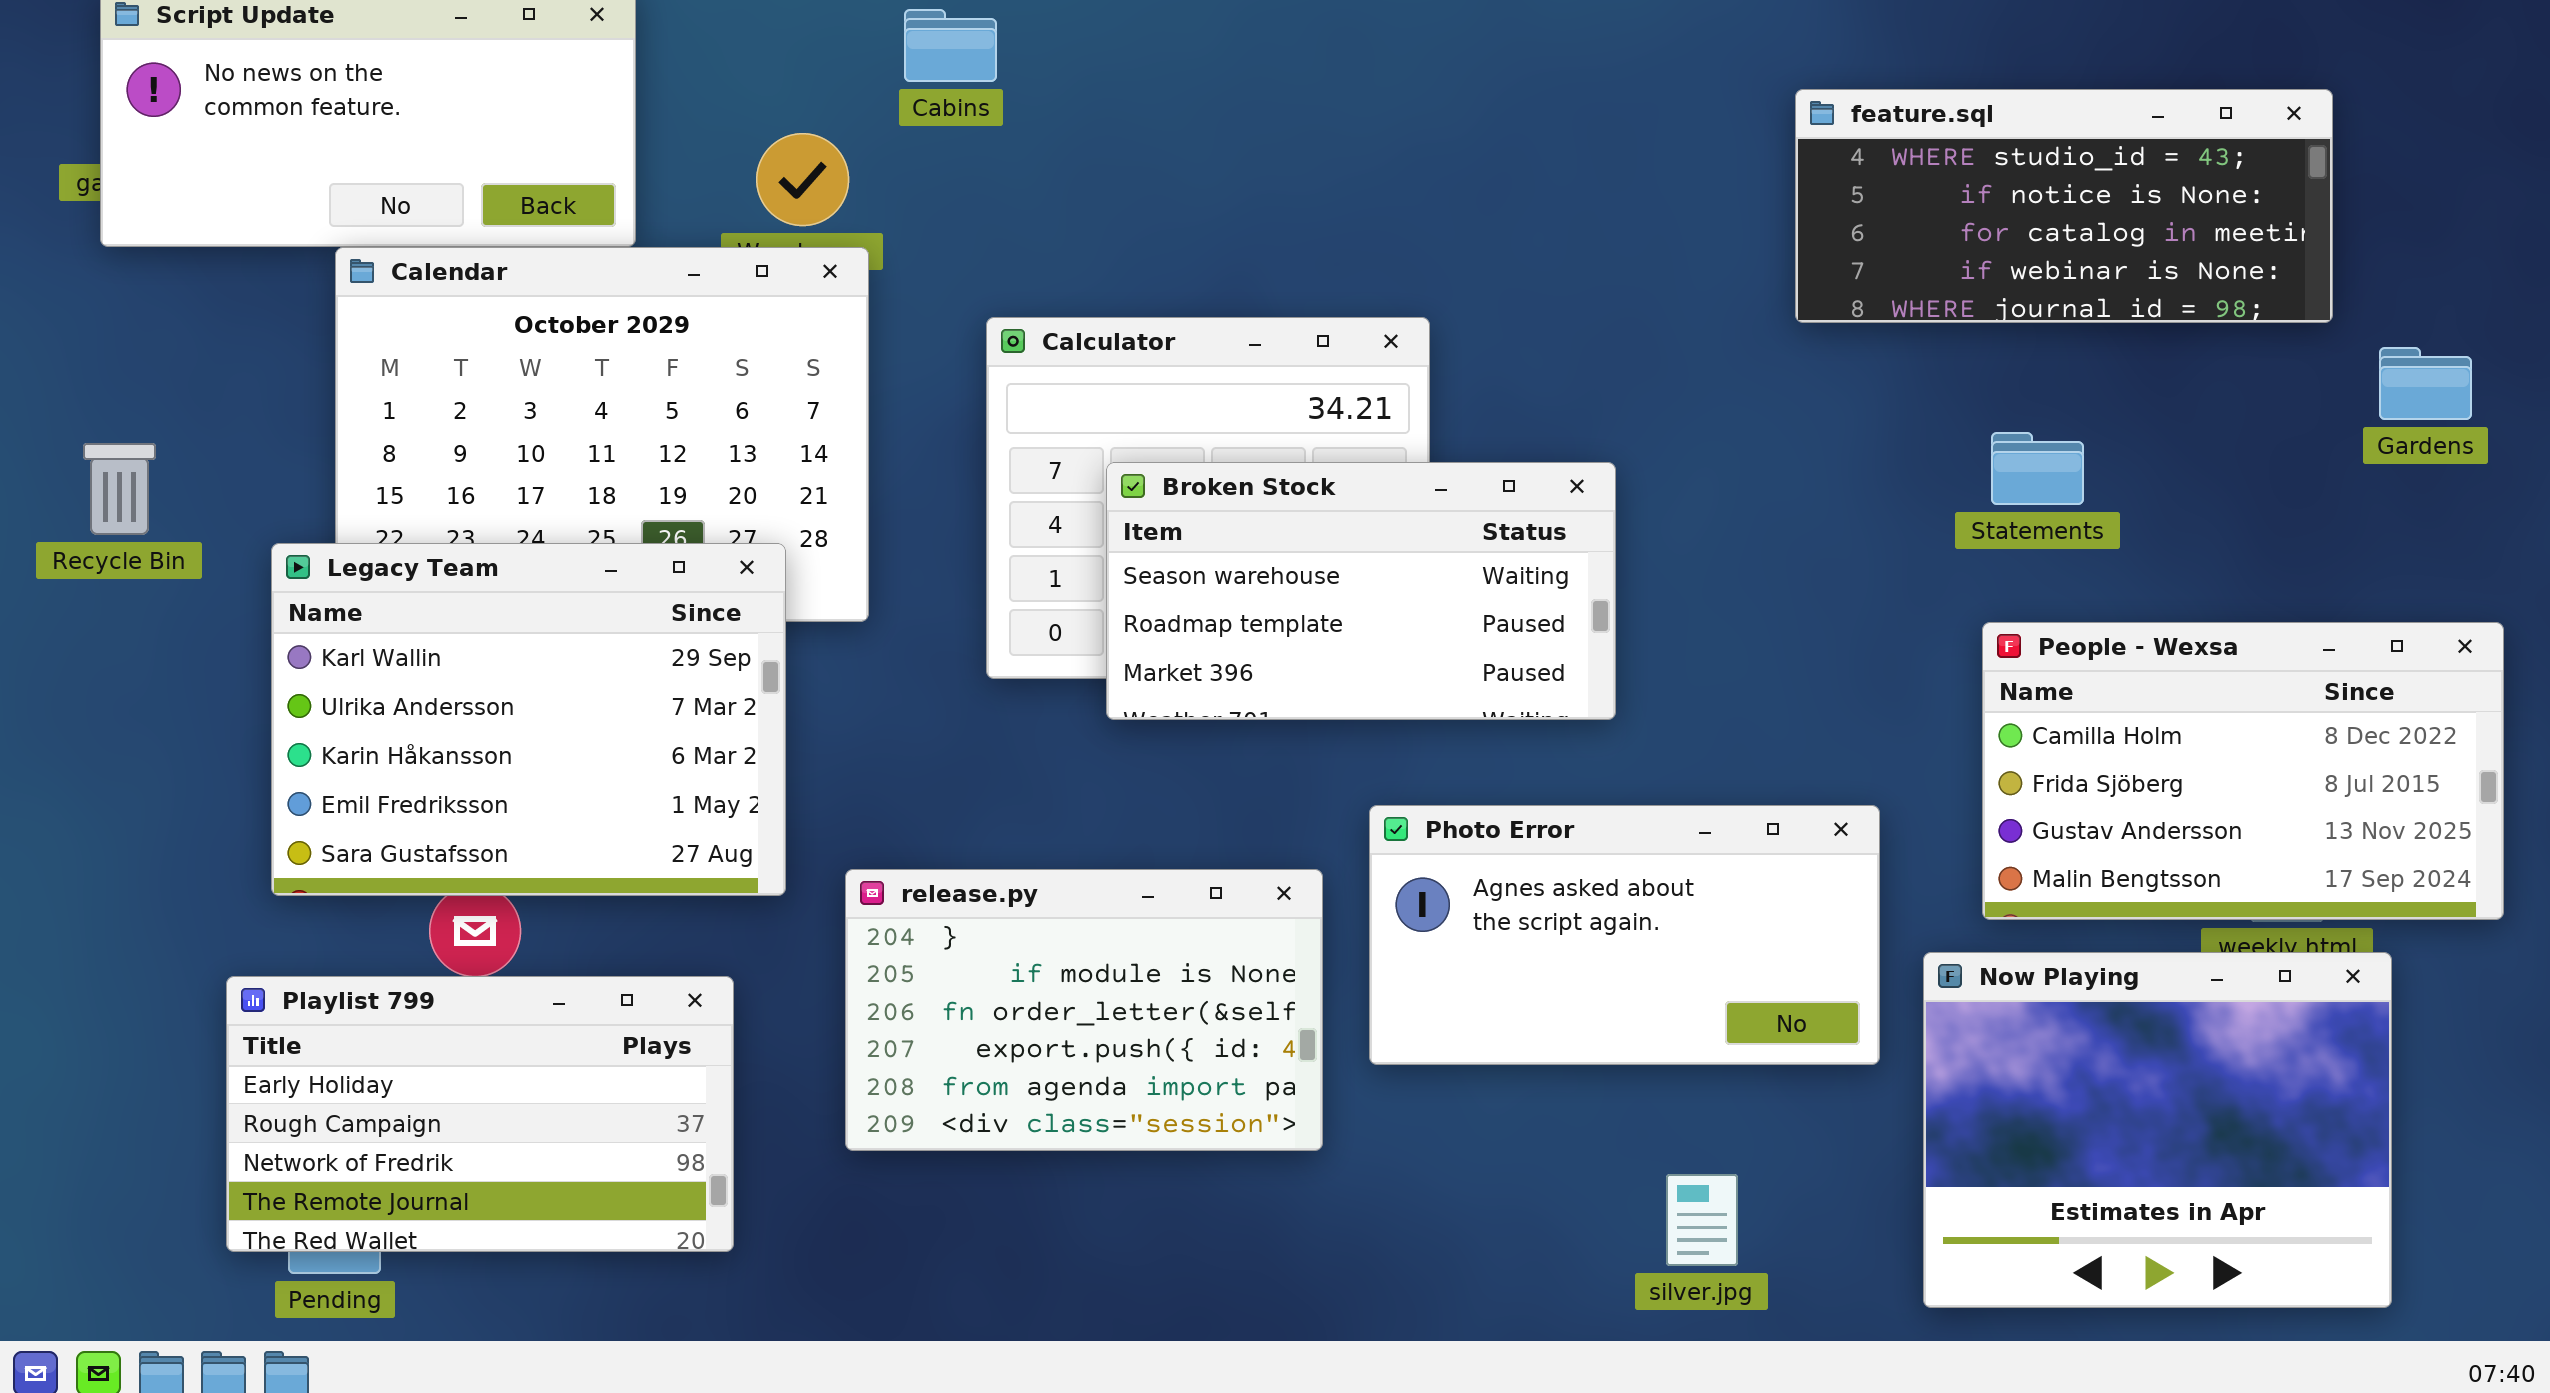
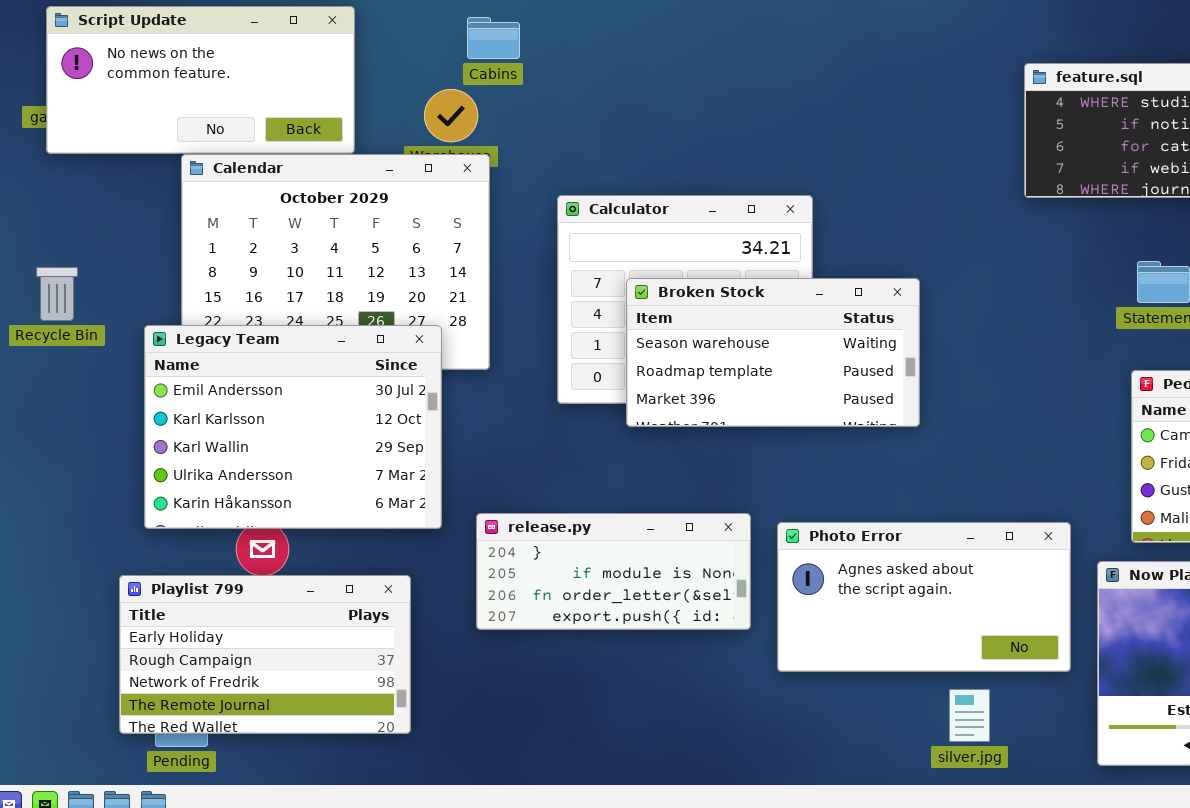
Cabins: [904,9,997,82] -> [467,17,520,59], moved
Legacy Team: [271,543,786,896] -> [144,325,442,529], scrolled up 2 rows
Photo Error: [1369,805,1880,1065] -> [777,522,1071,672], moved
release.py: [845,869,1323,1151] -> [476,513,751,630], resized

